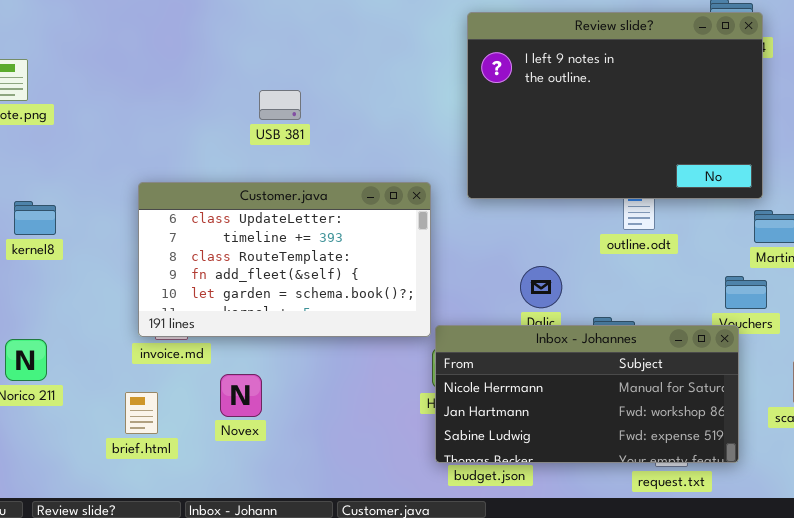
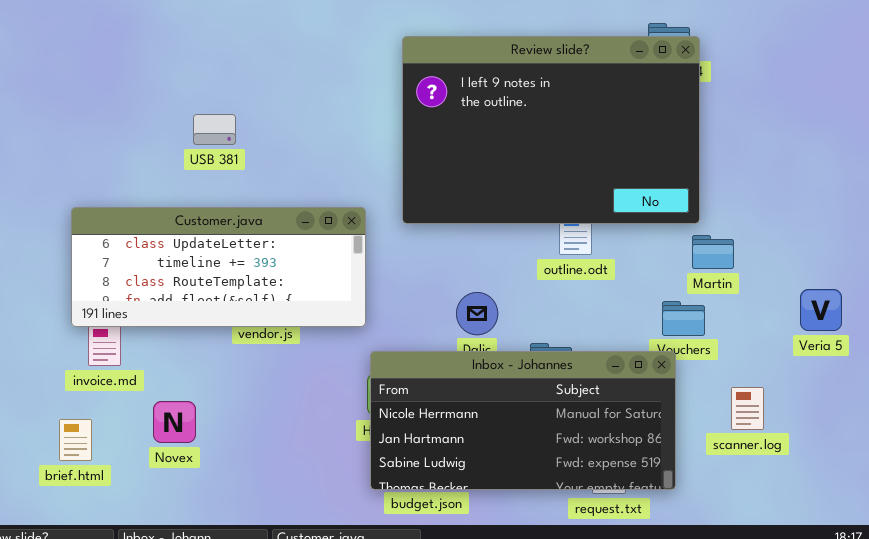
Customer.java: [138,182,431,337] -> [71,207,366,327], resized

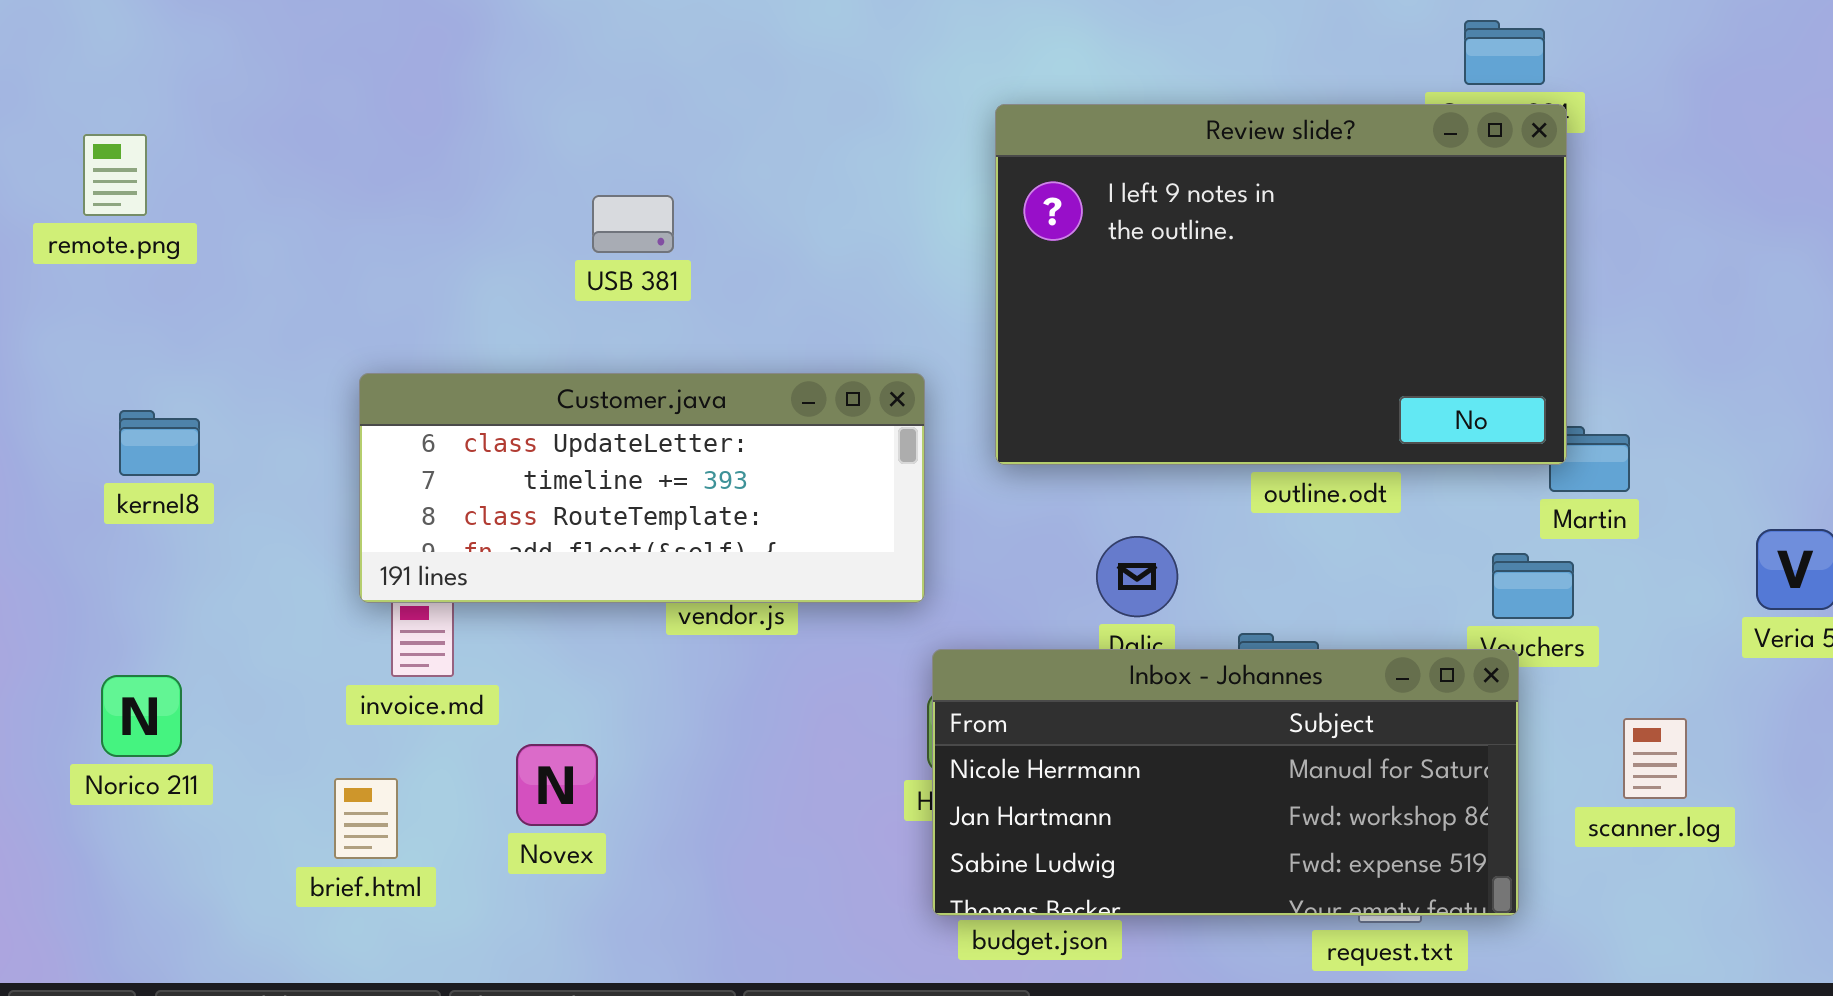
Review slide?: [402,36,700,224] -> [995,104,1567,465], moved

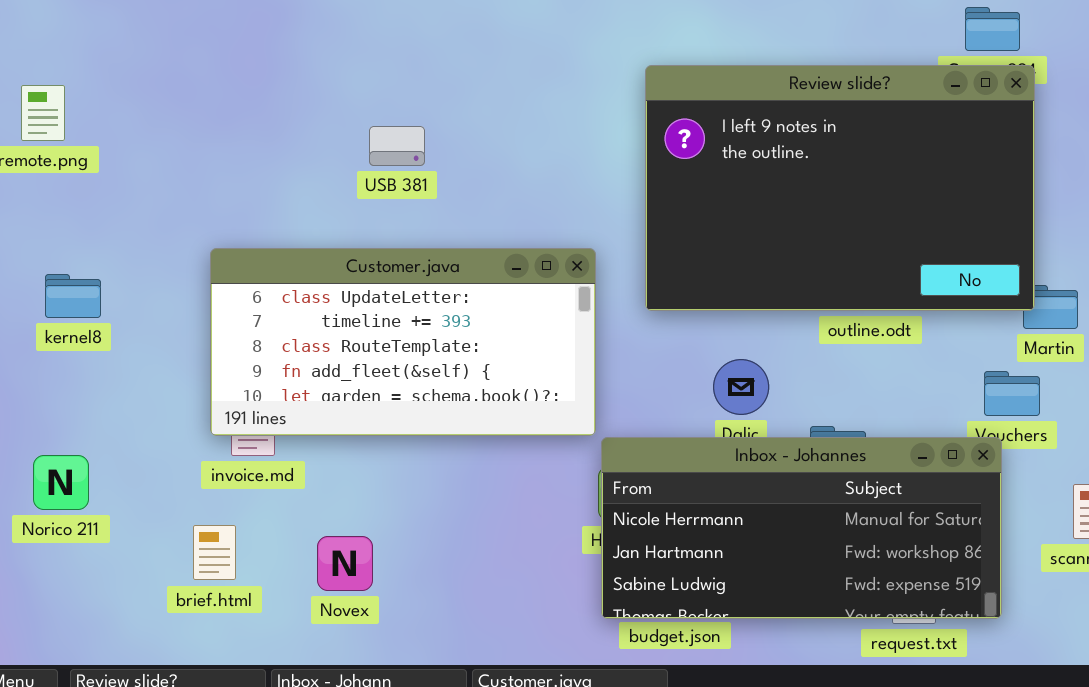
Customer.java: [359,373,925,603] -> [210,248,596,436], resized
Novex: [516,744,598,826] -> [317,536,373,591], moved

